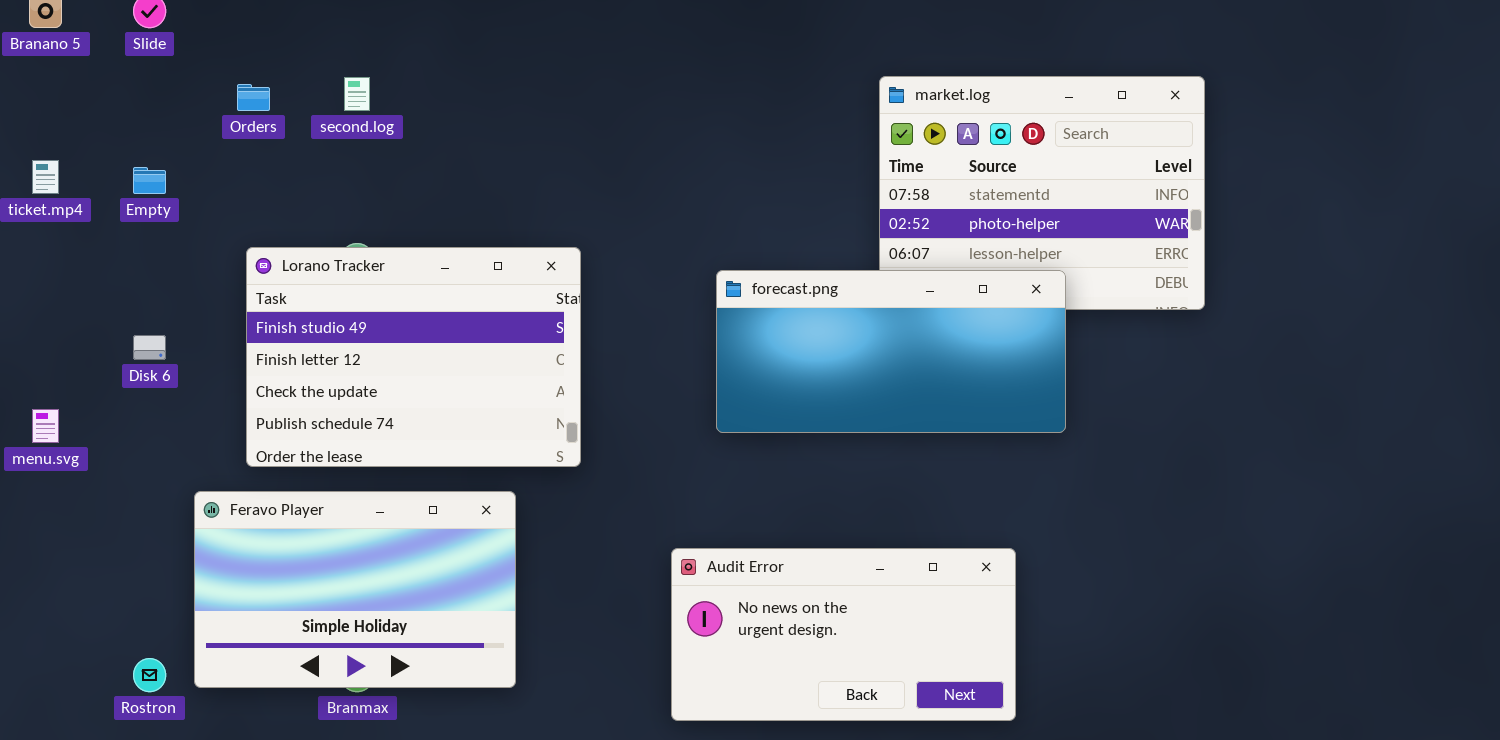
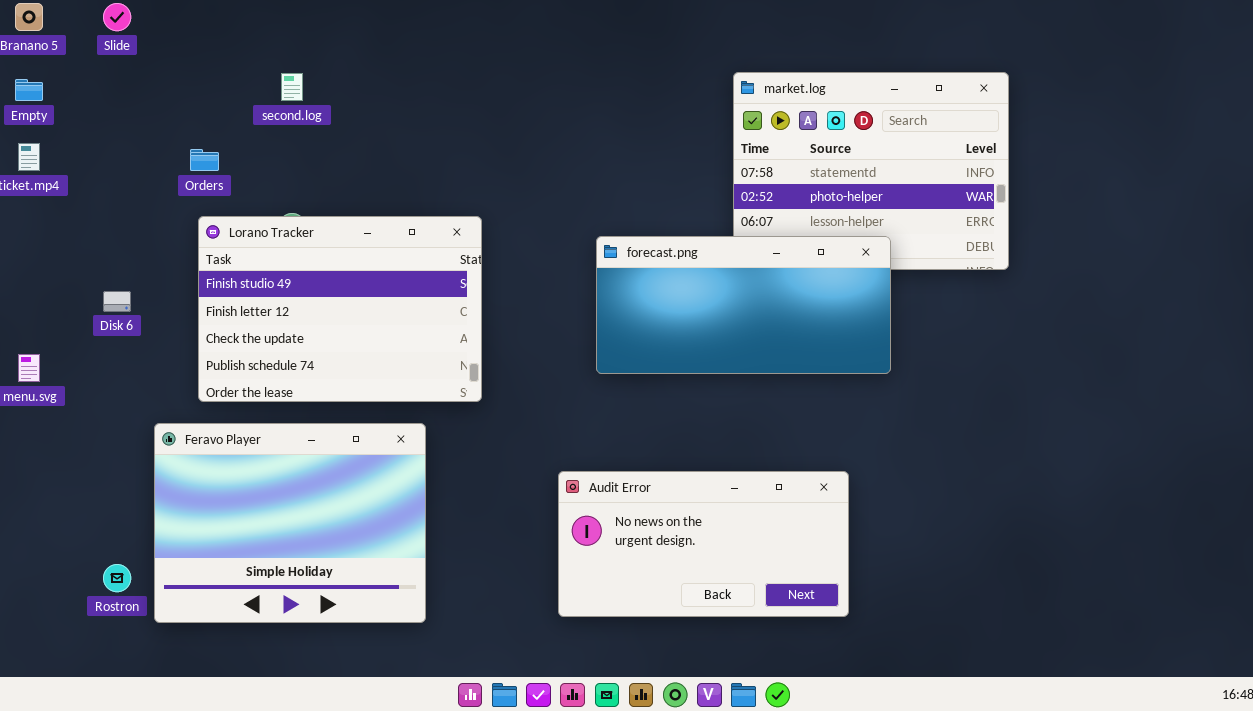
Orders: [237,84,270,111] -> [190,149,219,171], moved
Empty: [133,167,166,194] -> [15,79,43,101], moved
Feravo Player: [194,491,516,688] -> [154,423,426,623], resized

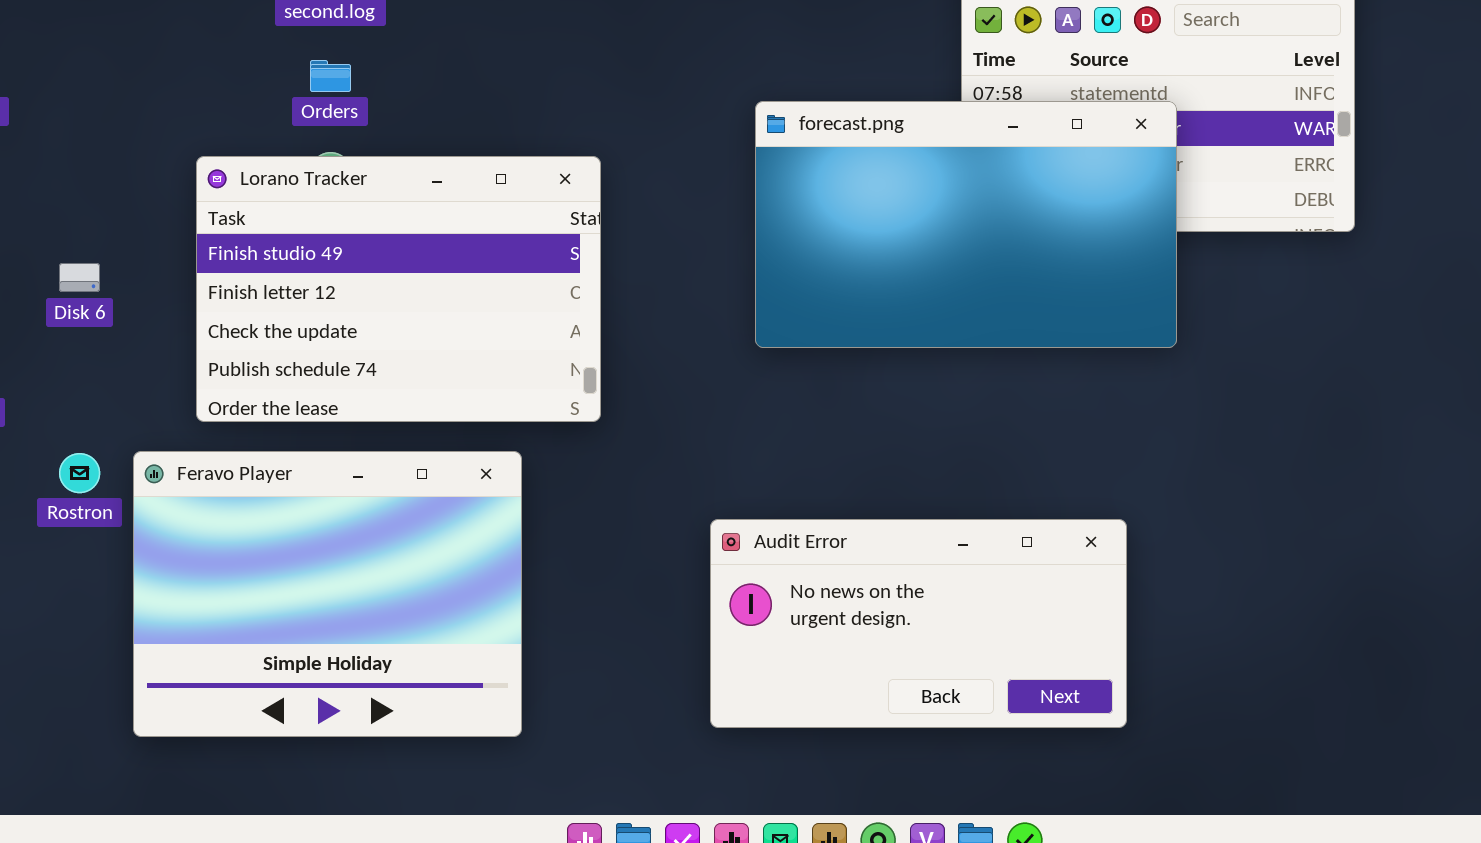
Orders: [190,149,219,171] -> [310,60,351,92], moved
forecast.png: [596,236,891,374] -> [755,101,1177,348], moved, resized
Rostron: [103,564,131,592] -> [59,453,100,493], moved

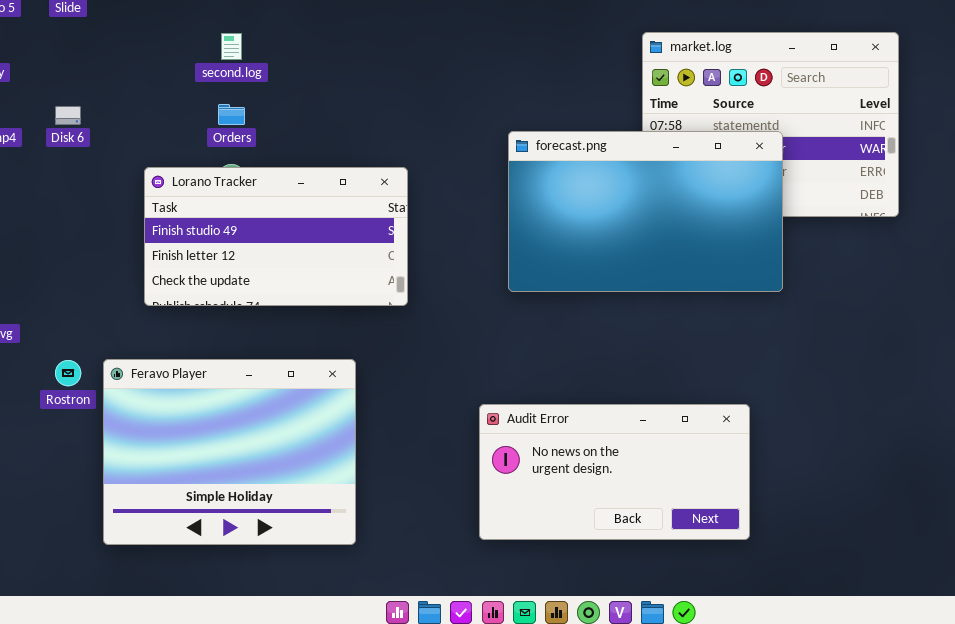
Lorano Tracker: [196,156,601,422] -> [144,167,408,306], resized
Disk 6: [59,263,100,292] -> [55,106,81,125], moved

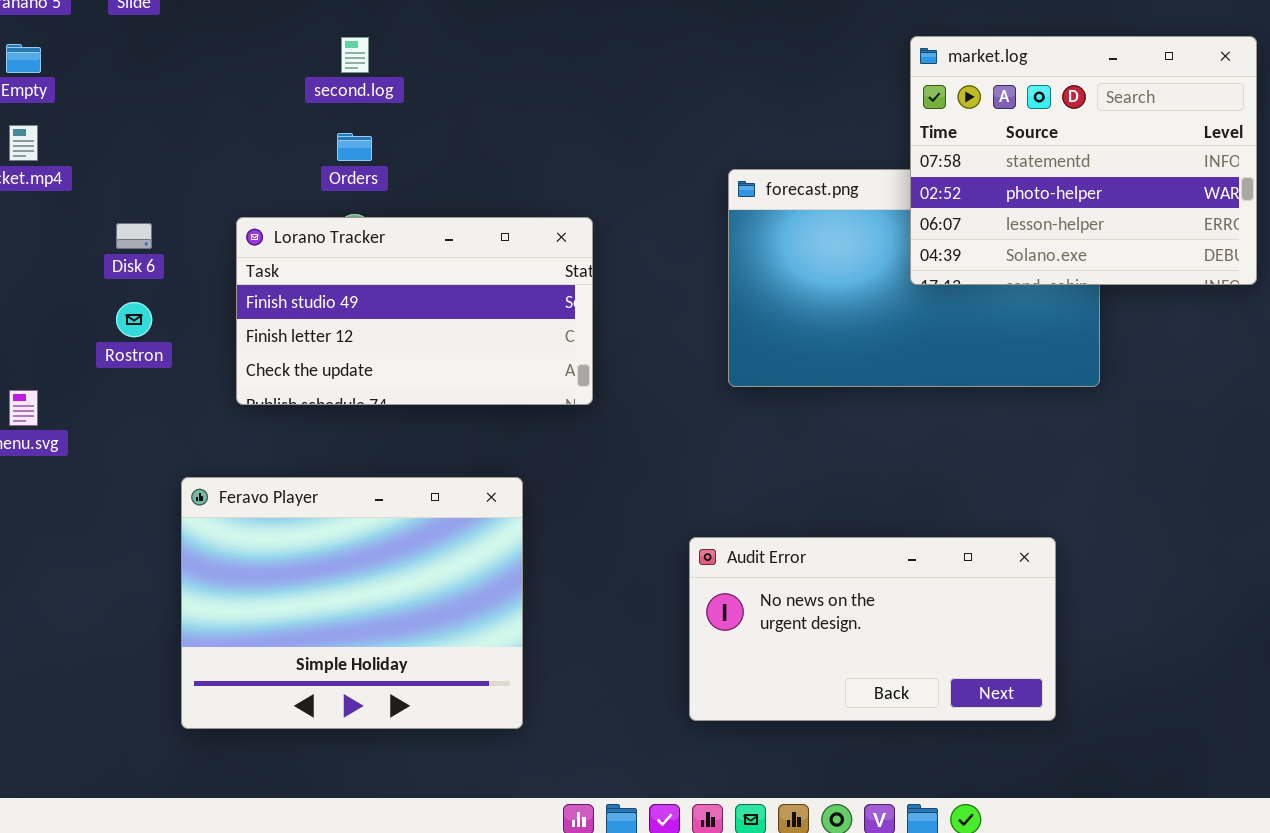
market.log: [642,32,899,217] -> [910,36,1257,285], raised
Disk 6: [55,106,81,125] -> [116,223,152,249], moved
Rostron: [55,360,81,386] -> [116,302,152,337], moved

